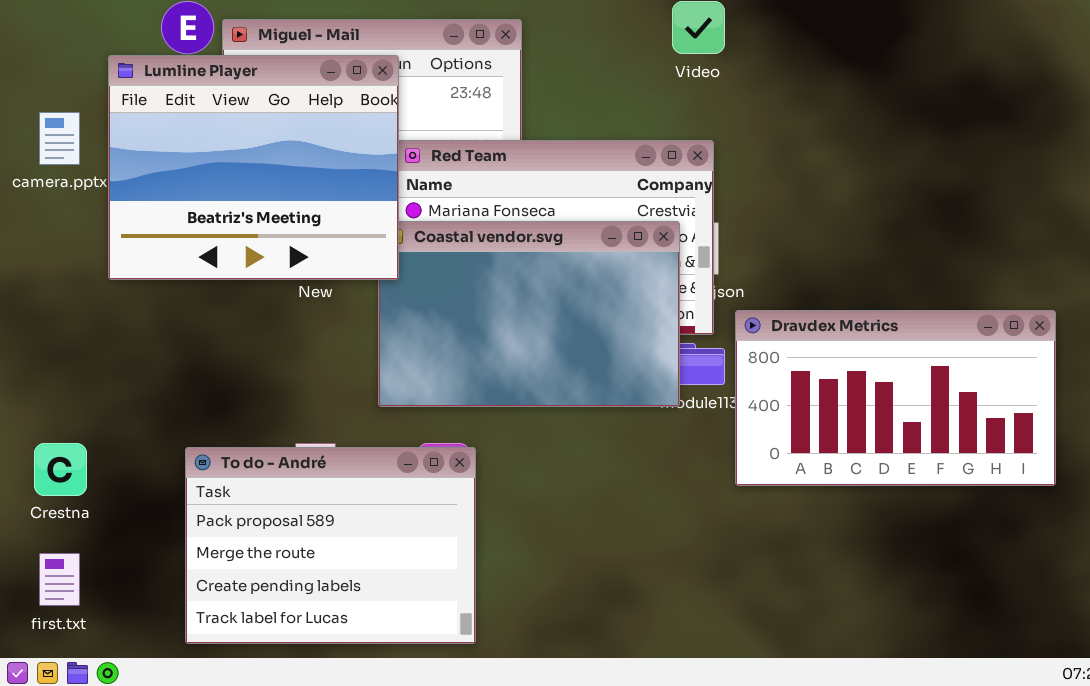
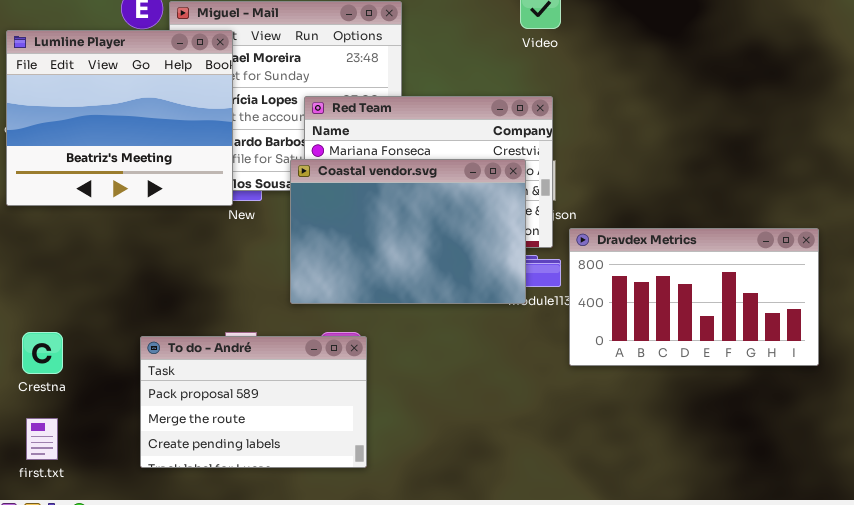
Lumline Player: [108,55,399,280] -> [6,30,233,206], moved
To do - André: [185,447,476,644] -> [140,336,367,468], resized

